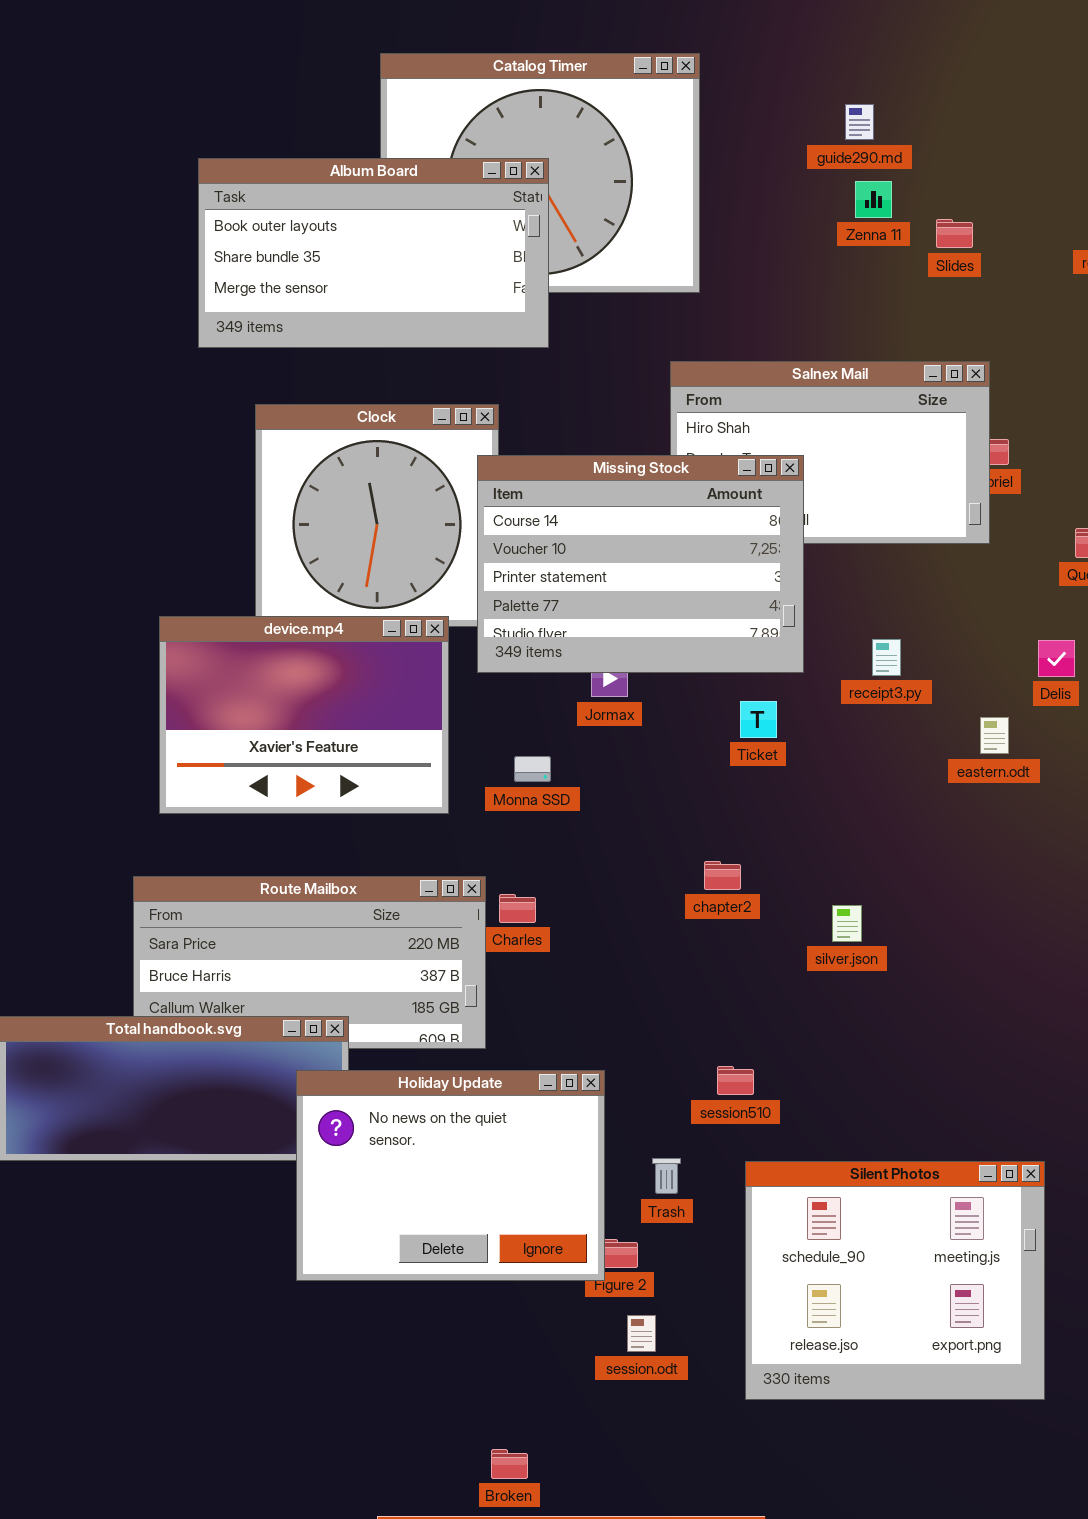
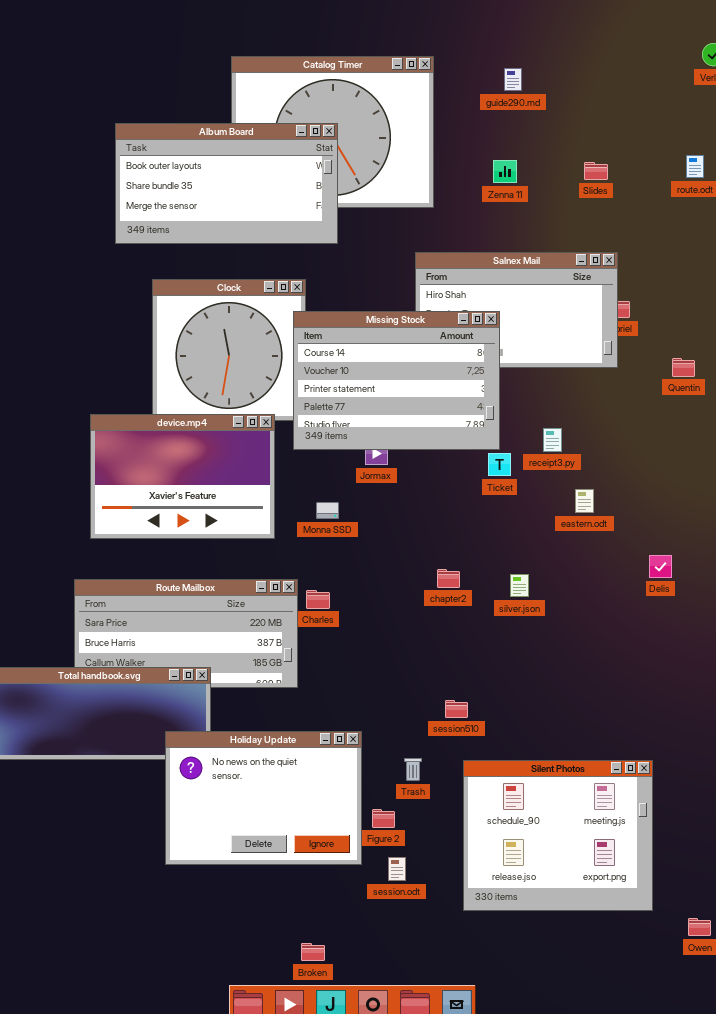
guide290.md: [845,104,874,140] -> [504,68,522,91], moved
Zenna 11: [855,181,892,218] -> [493,160,517,183], moved
Delis: [1038,640,1075,677] -> [649,555,672,578], moved
Ticket: [740,701,777,738] -> [488,453,511,476], moved
eastern.odt: [980,717,1009,754] -> [575,489,594,513], moved
silver.json: [832,905,862,942] -> [510,574,529,597], moved
Holiday Update: [296,1070,605,1281] -> [165,731,362,865], moved

